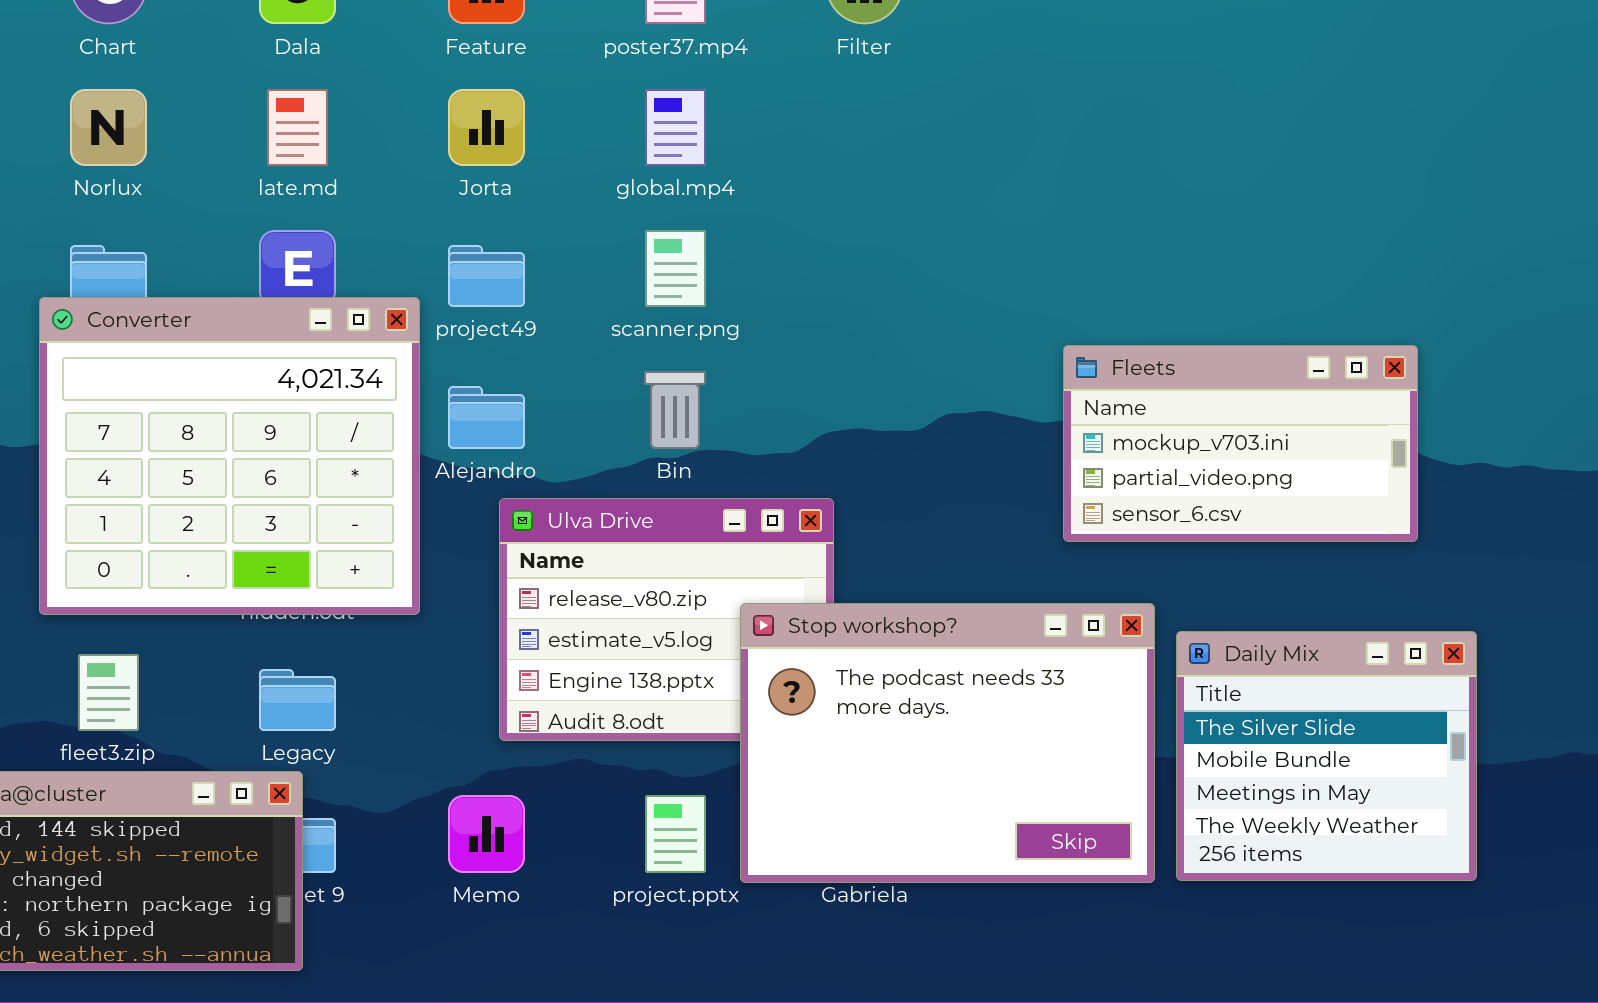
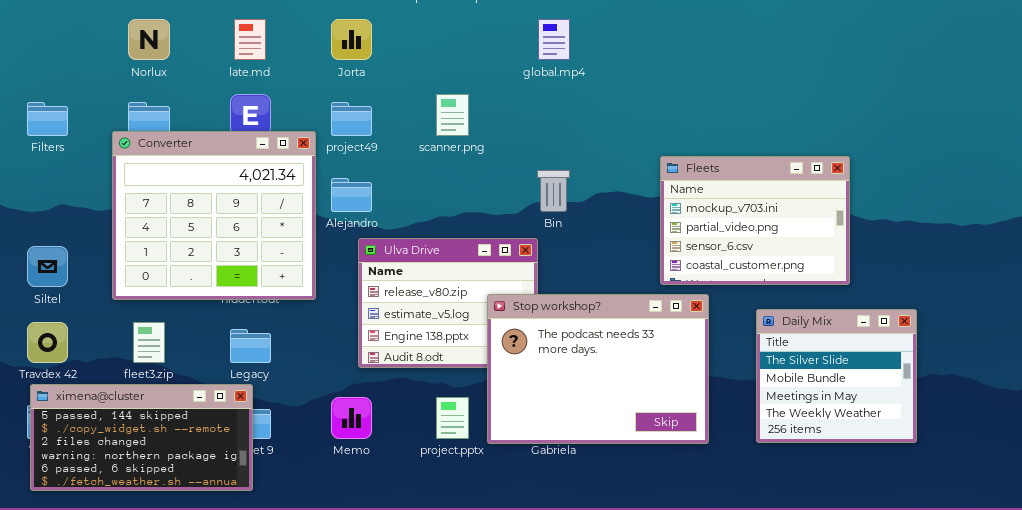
global.mp4: [645,89,706,166] -> [538,19,570,60], moved
Fleets: [1063,345,1418,542] -> [660,156,850,285], resized
Bin: [644,371,706,449] -> [537,170,570,212], moved
Daily Mix: [1176,631,1477,881] -> [756,309,917,443], moved

